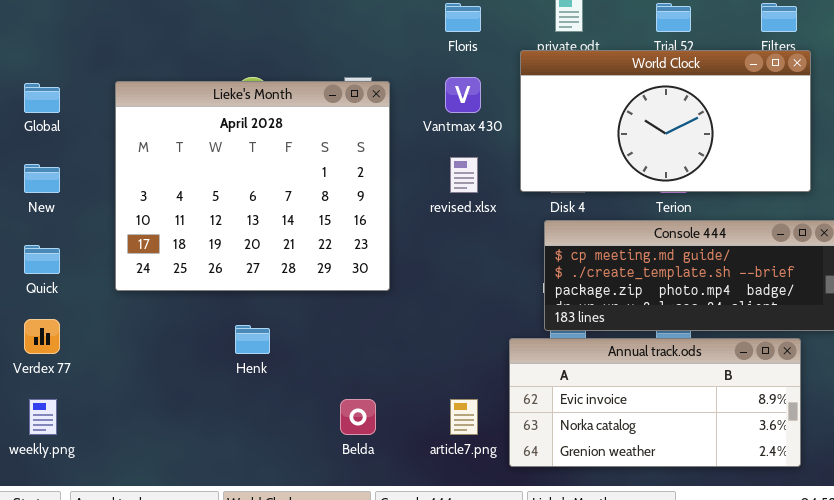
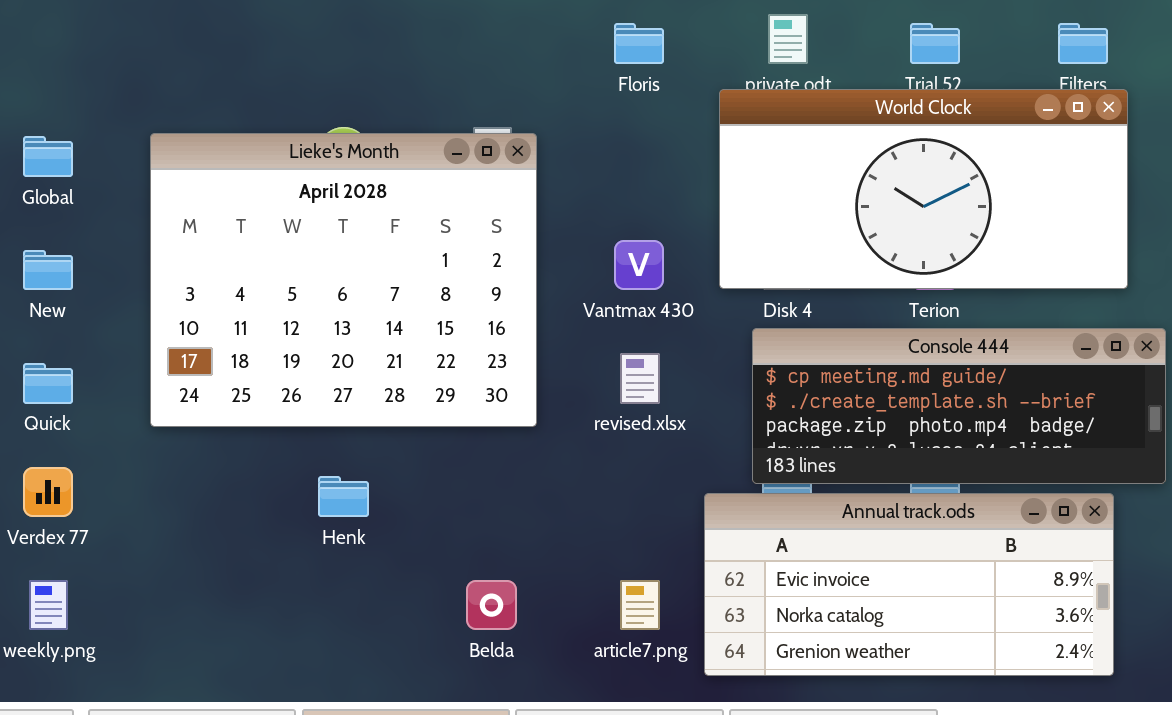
Vantmax 430: [445,77,481,113] -> [614,240,664,290], moved
revised.xlsx: [450,157,478,193] -> [620,353,660,404], moved

